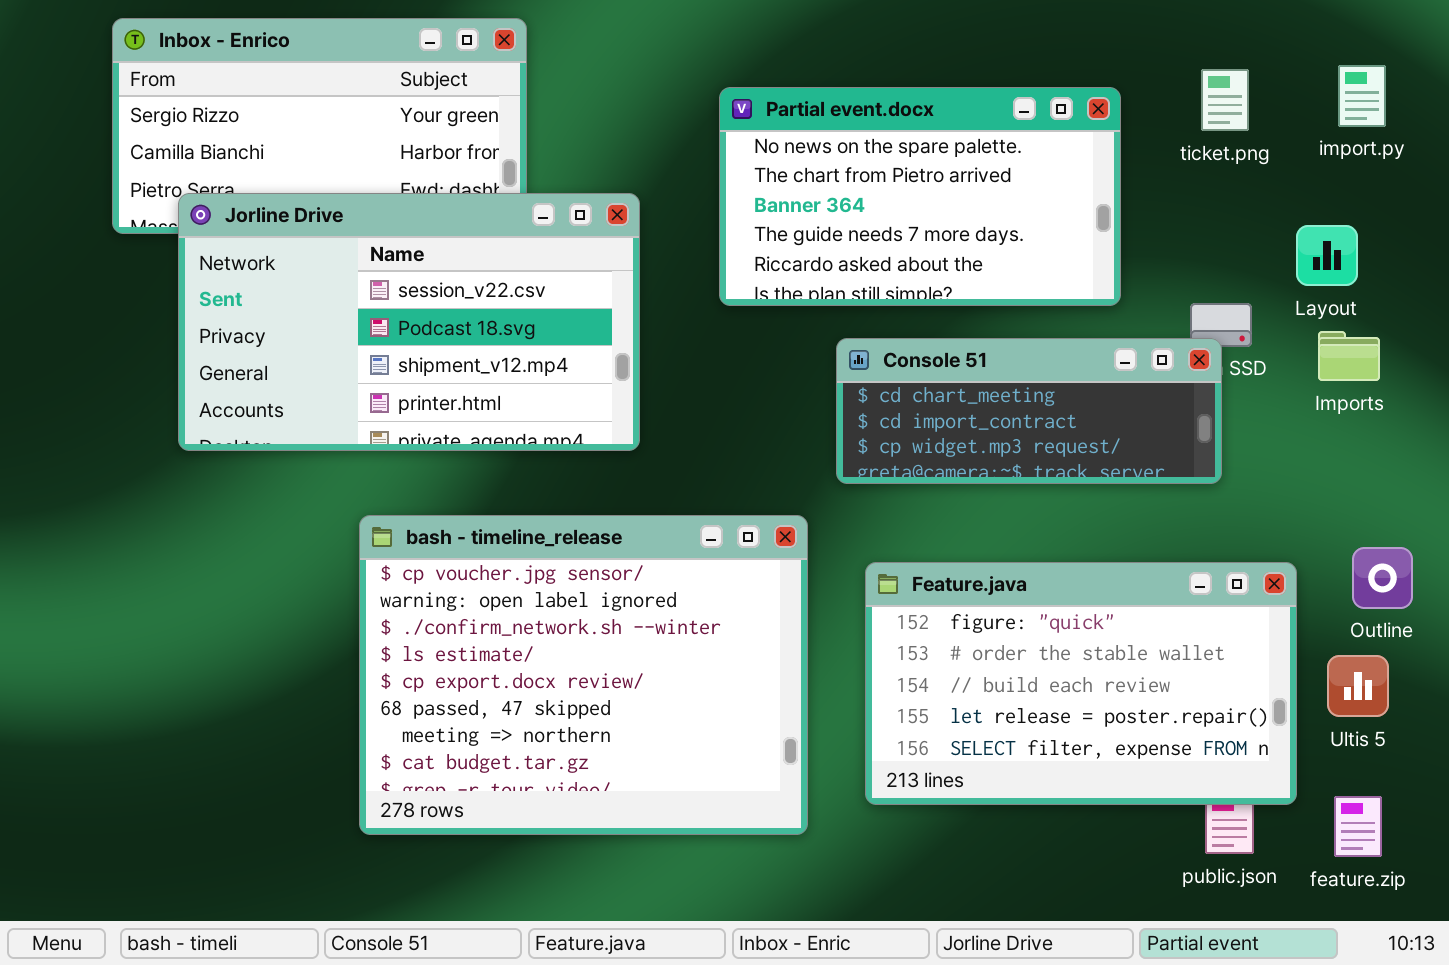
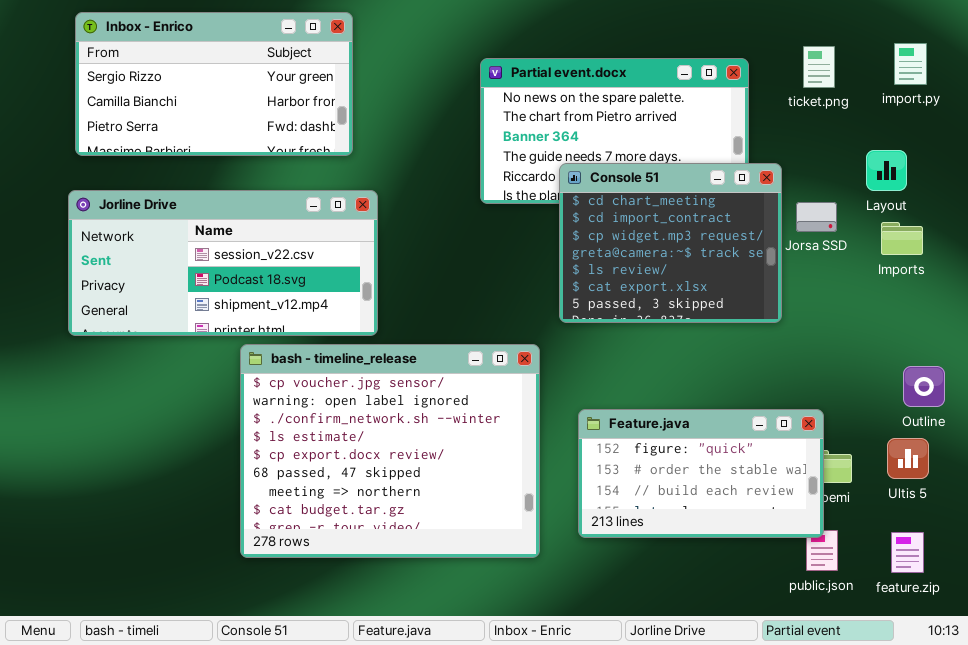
Jorline Drive: [178,193,640,451] -> [68,190,378,336], moved, resized
Console 51: [836,338,1222,484] -> [559,163,782,323], resized
Feature.java: [865,562,1297,805] -> [578,409,824,538], resized

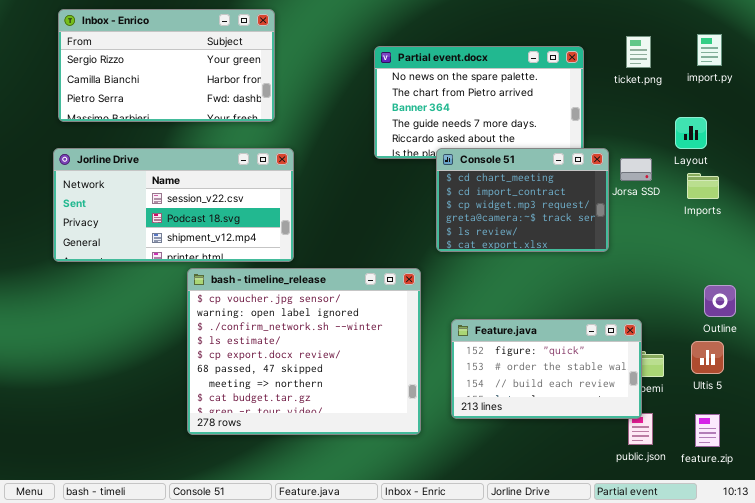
Console 51: [559,163,782,323] -> [436,148,609,252], resized

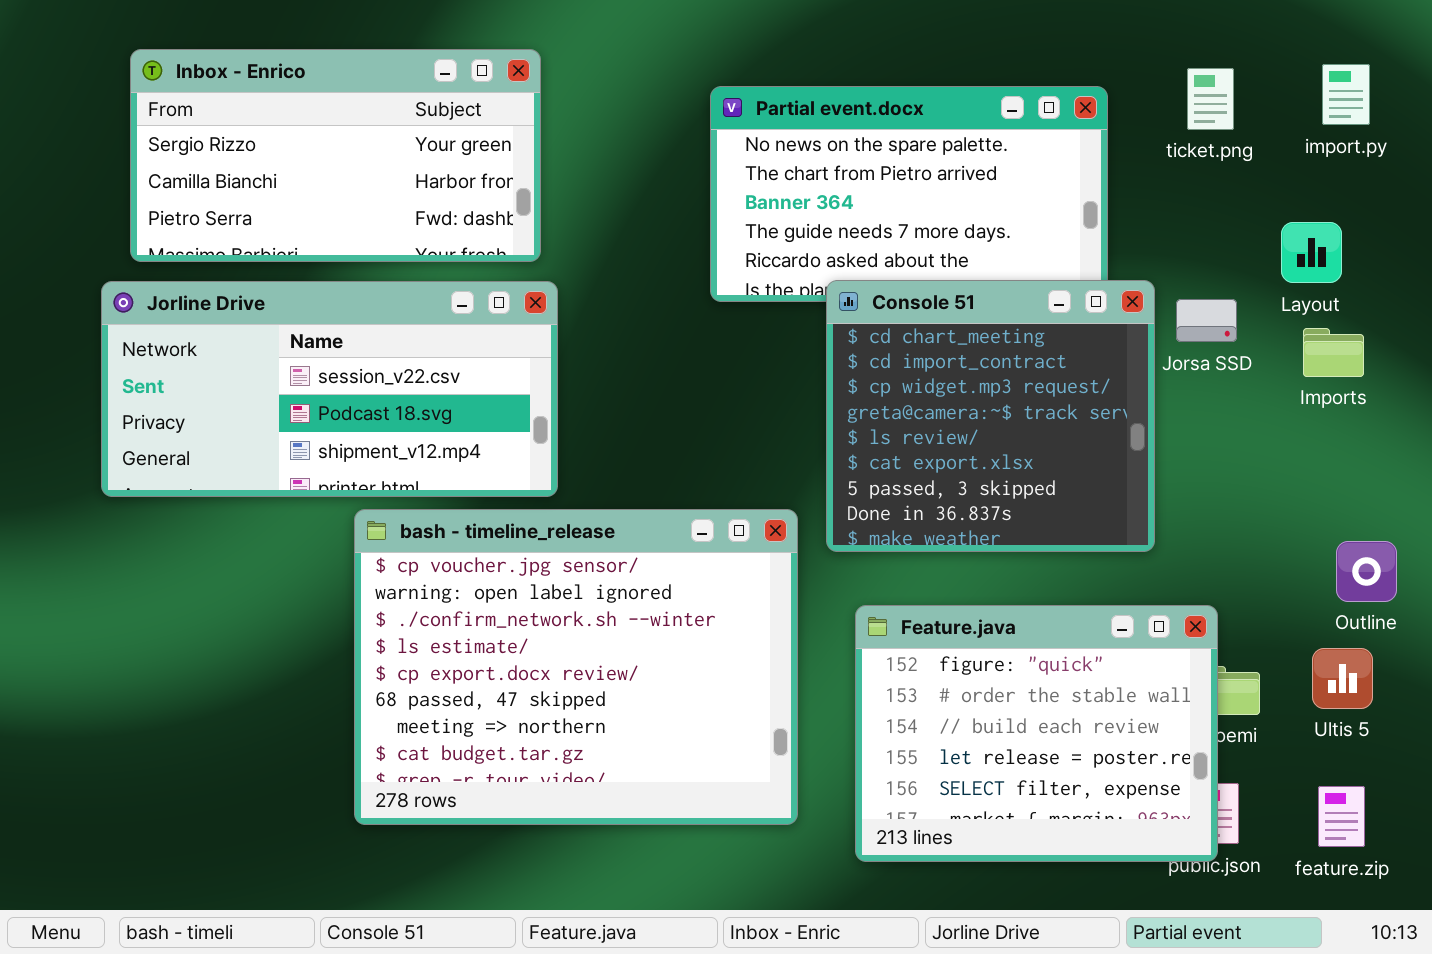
Inbox - Enrico: [58,9,275,122] -> [130,49,541,262], moved
Console 51: [436,148,609,252] -> [826,280,1155,552], resized
Feature.java: [451,319,642,419] -> [855,605,1218,862], resized

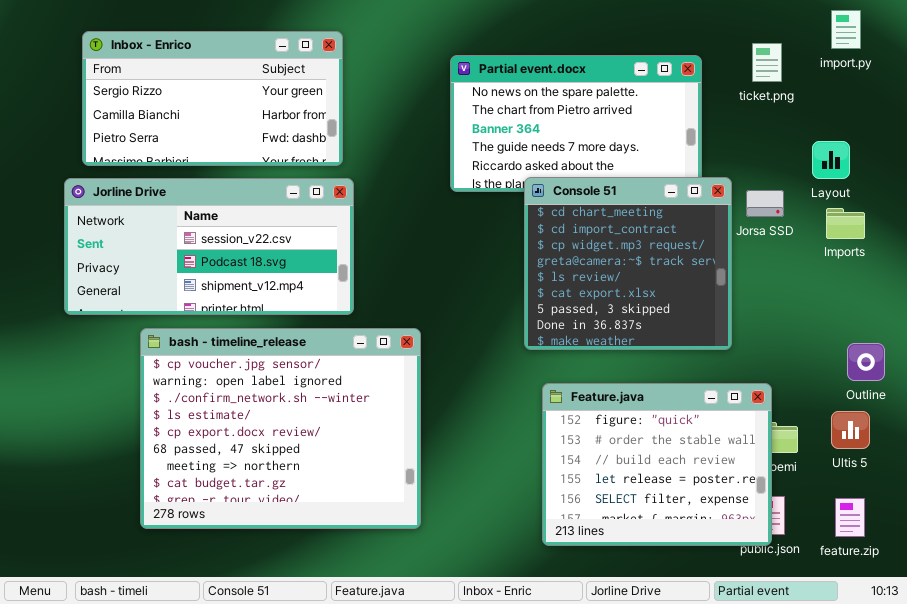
import.py: [1322,64,1370,125] -> [831,10,861,49], moved
bash - timeline_release: [354,509,798,825] -> [140,328,421,529], moved

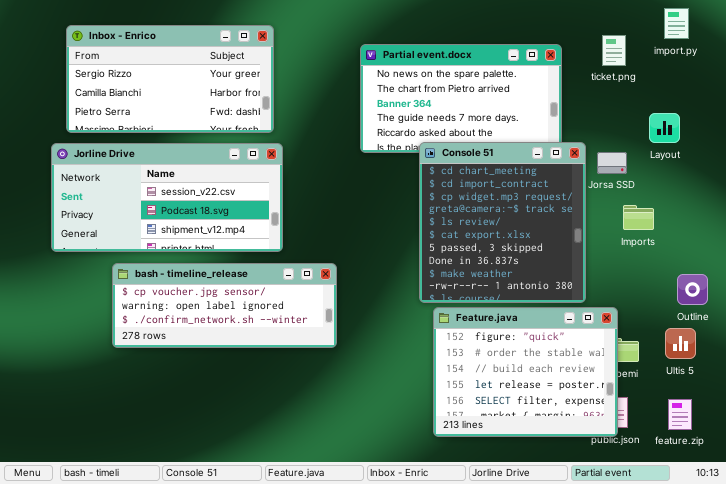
Console 51: [524,177,732,350] -> [419,142,586,303], resized
Imports: [826,208,865,239] -> [623,205,654,230], moved
bash - timeline_release: [140,328,421,529] -> [112,263,337,348], resized

